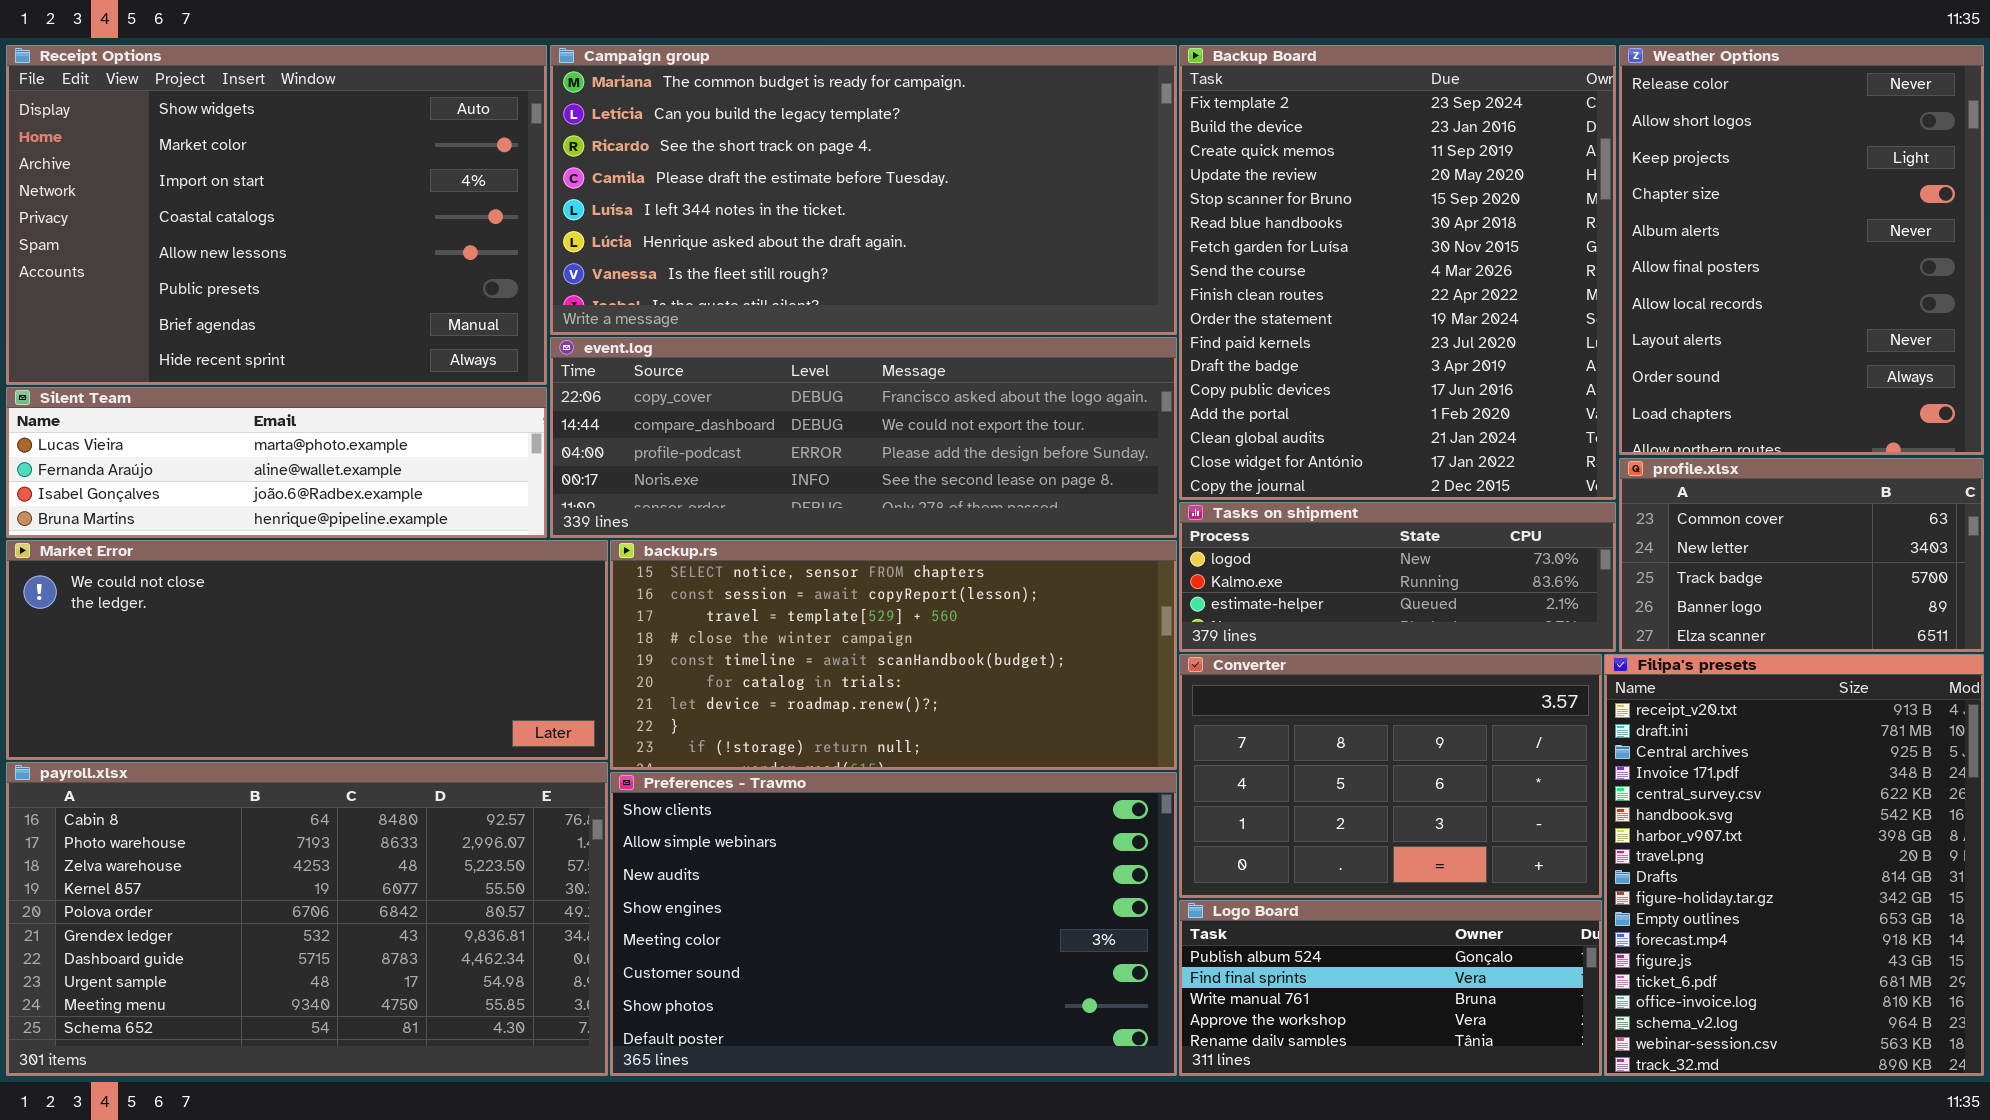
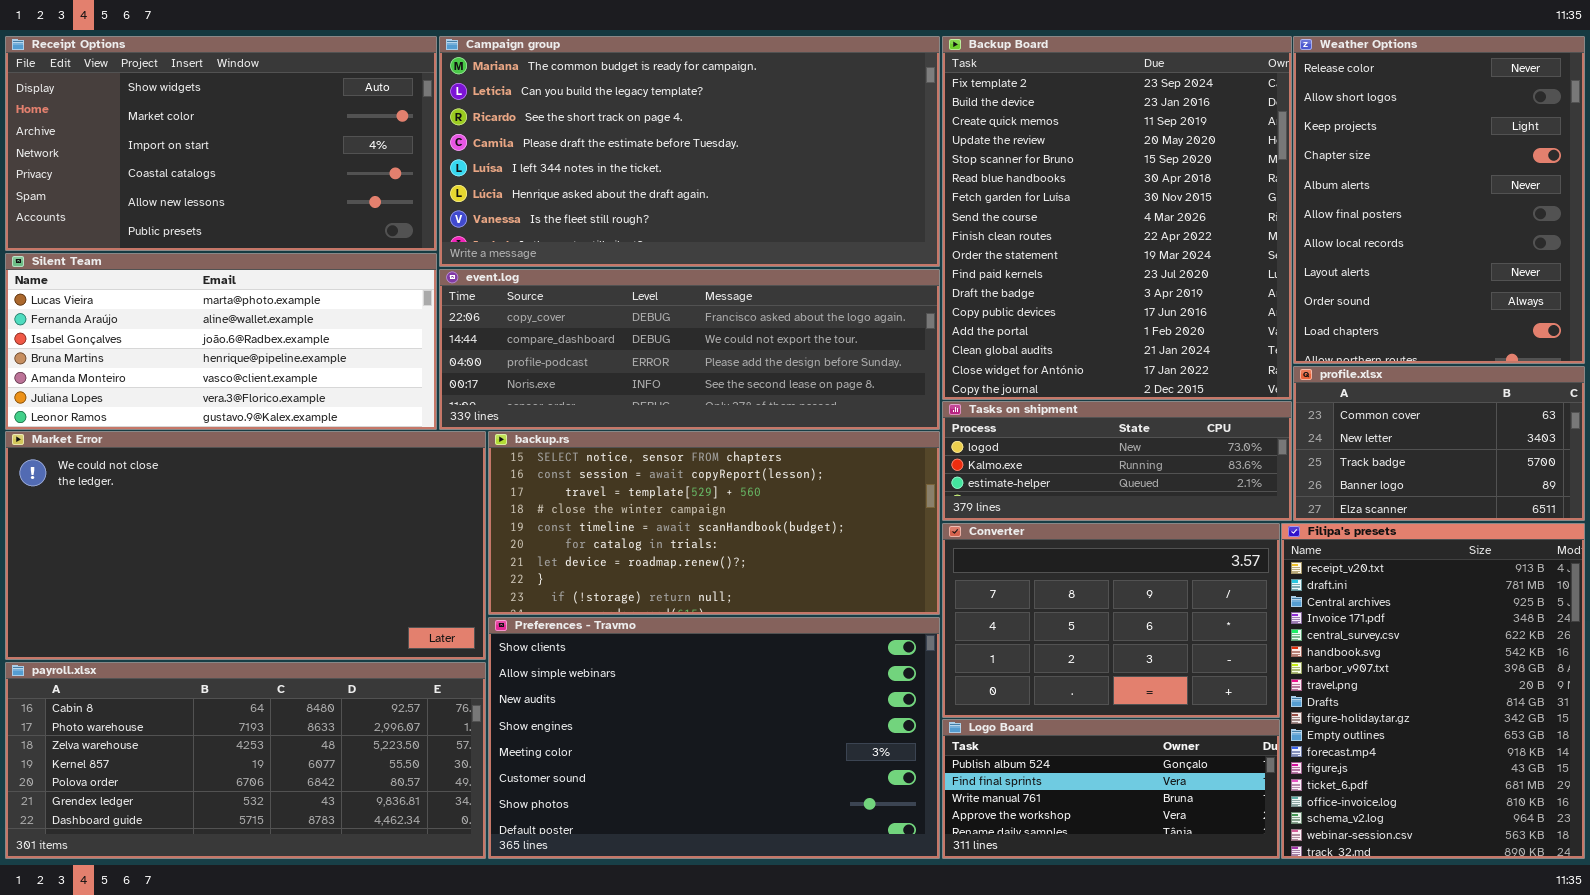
Receipt Options: [6,45,547,385] -> [5,36,437,251], resized
Silent Team: [6,387,547,538] -> [5,253,437,430], resized
Market Error: [6,540,608,760] -> [5,431,486,660], resized
payroll.xlsx: [6,762,608,1076] -> [5,662,486,859], resized

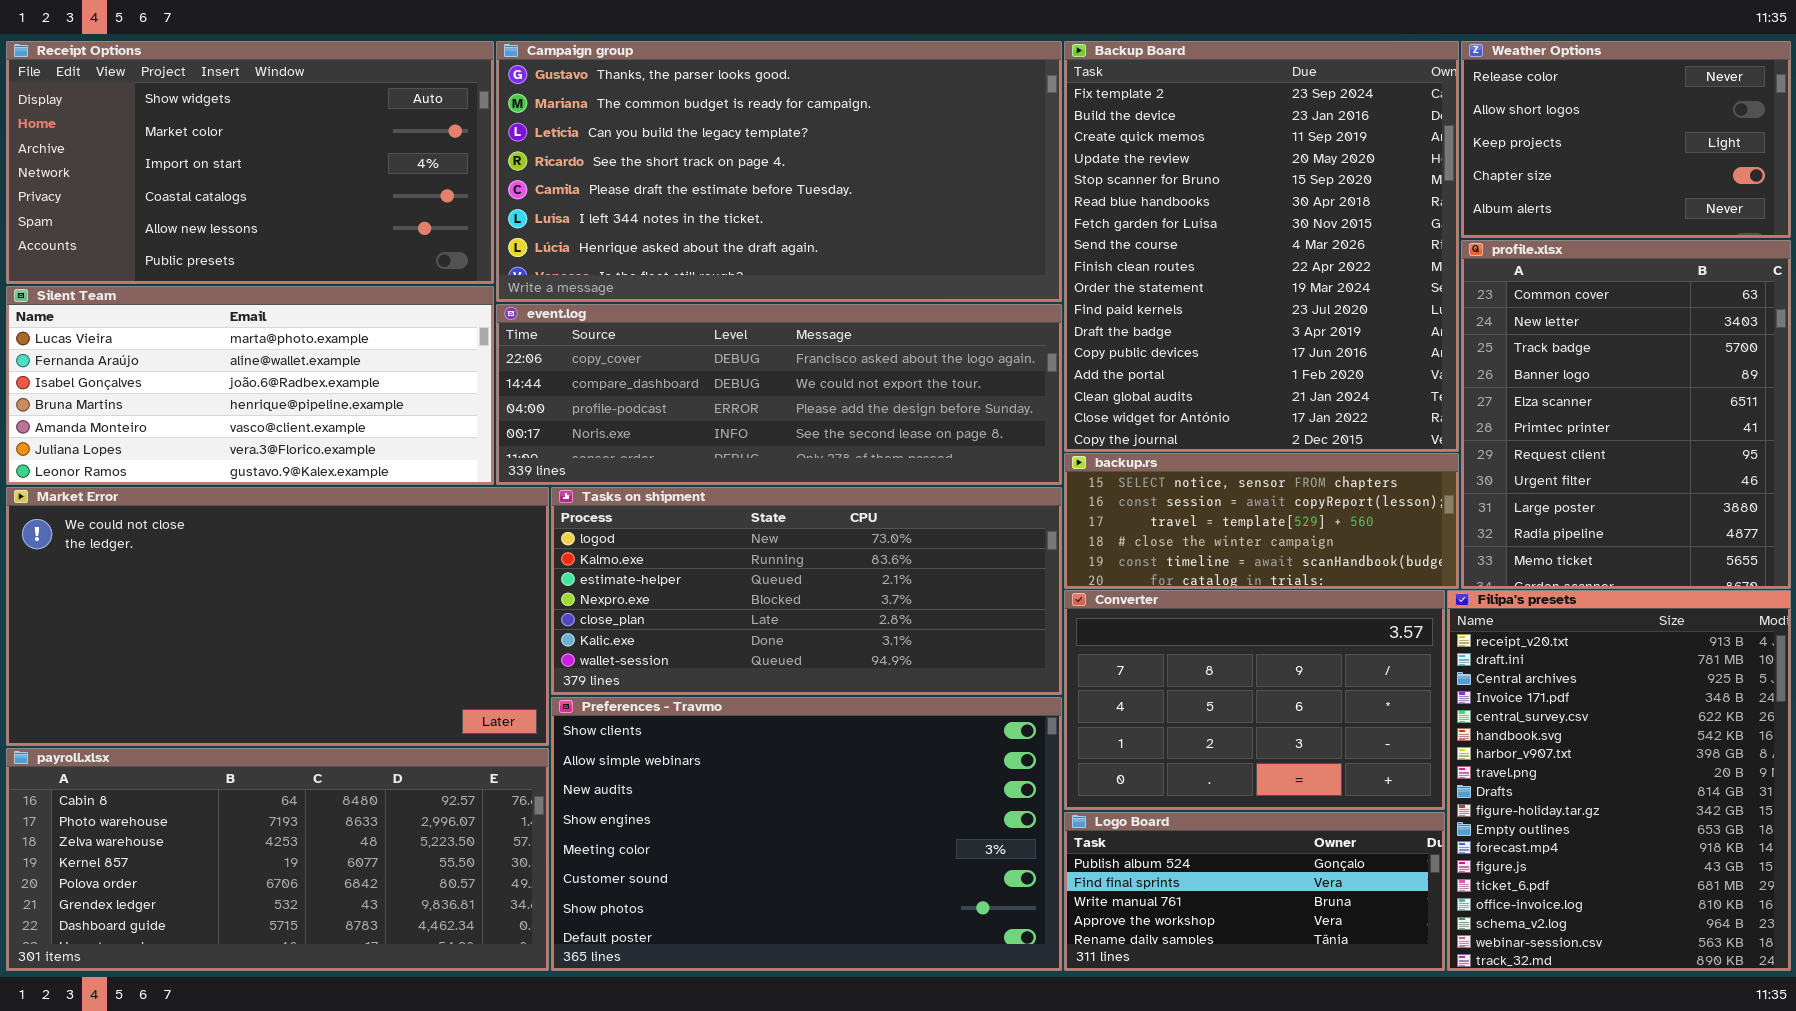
Campaign group: [439,36,940,267] -> [496,41,1062,302], scrolled up 1 row
Weather Options: [1293,36,1585,364] -> [1461,41,1791,238], resized
profile.xlsx: [1293,366,1585,521] -> [1461,240,1791,589], resized
Tasks on shipment: [942,401,1292,521] -> [551,487,1062,695], moved, resized
backup.rs: [488,431,940,615] -> [1064,453,1459,589], moved, resized

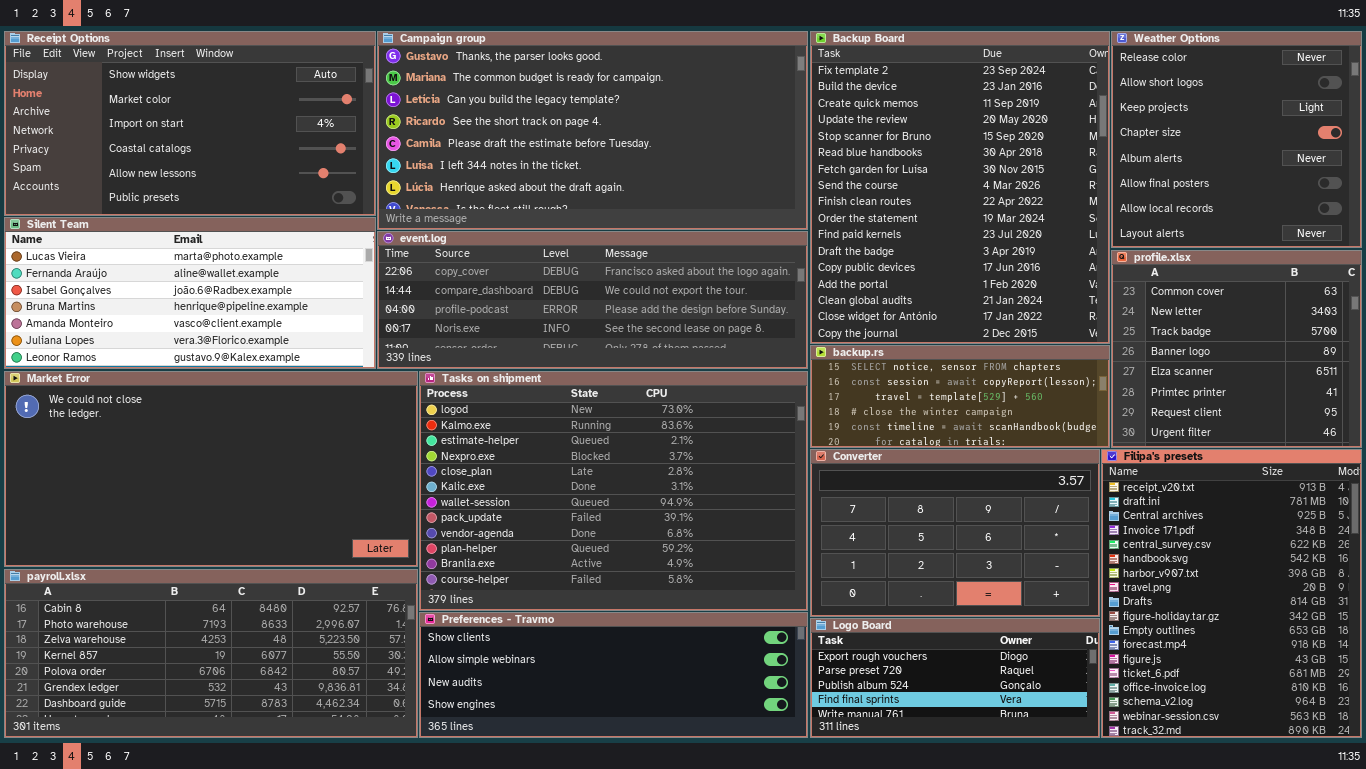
Weather Options: [1461,41,1791,238] -> [1111,31,1362,248], resized
profile.xlsx: [1461,240,1791,589] -> [1111,250,1362,448], resized
Tasks on shipment: [551,487,1062,695] -> [419,371,808,611], resized
Preferences - Travmo: [551,697,1062,971] -> [419,612,808,738], resized
Logo Board: [1064,812,1445,971] -> [810,618,1100,738], scrolled up 2 rows

